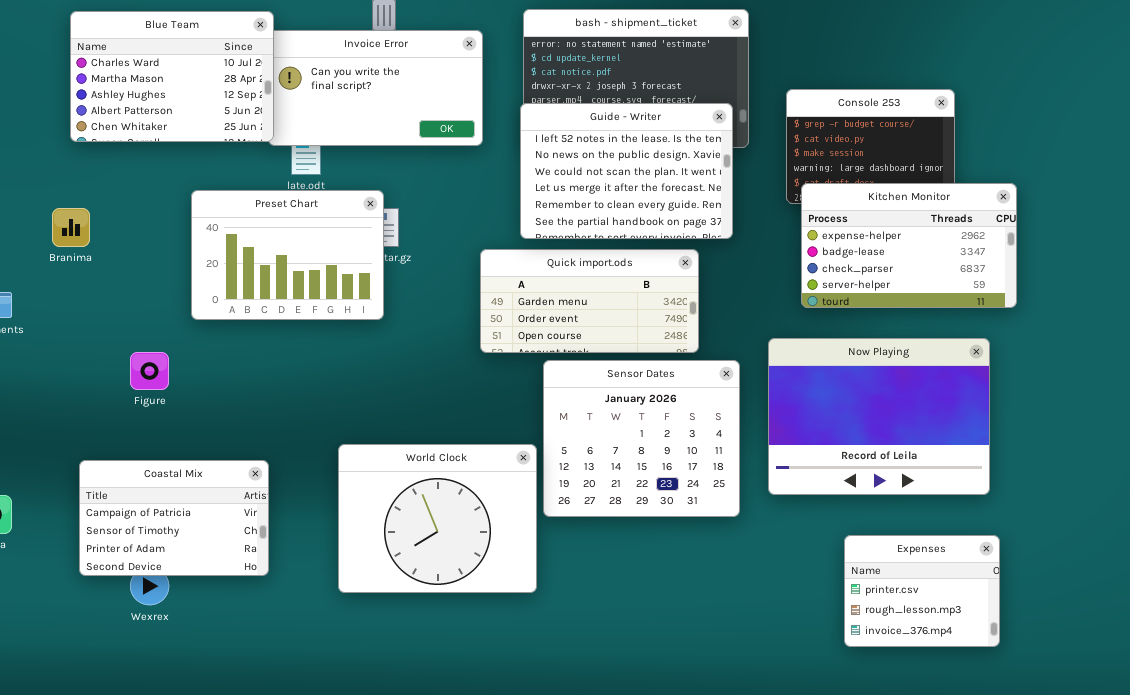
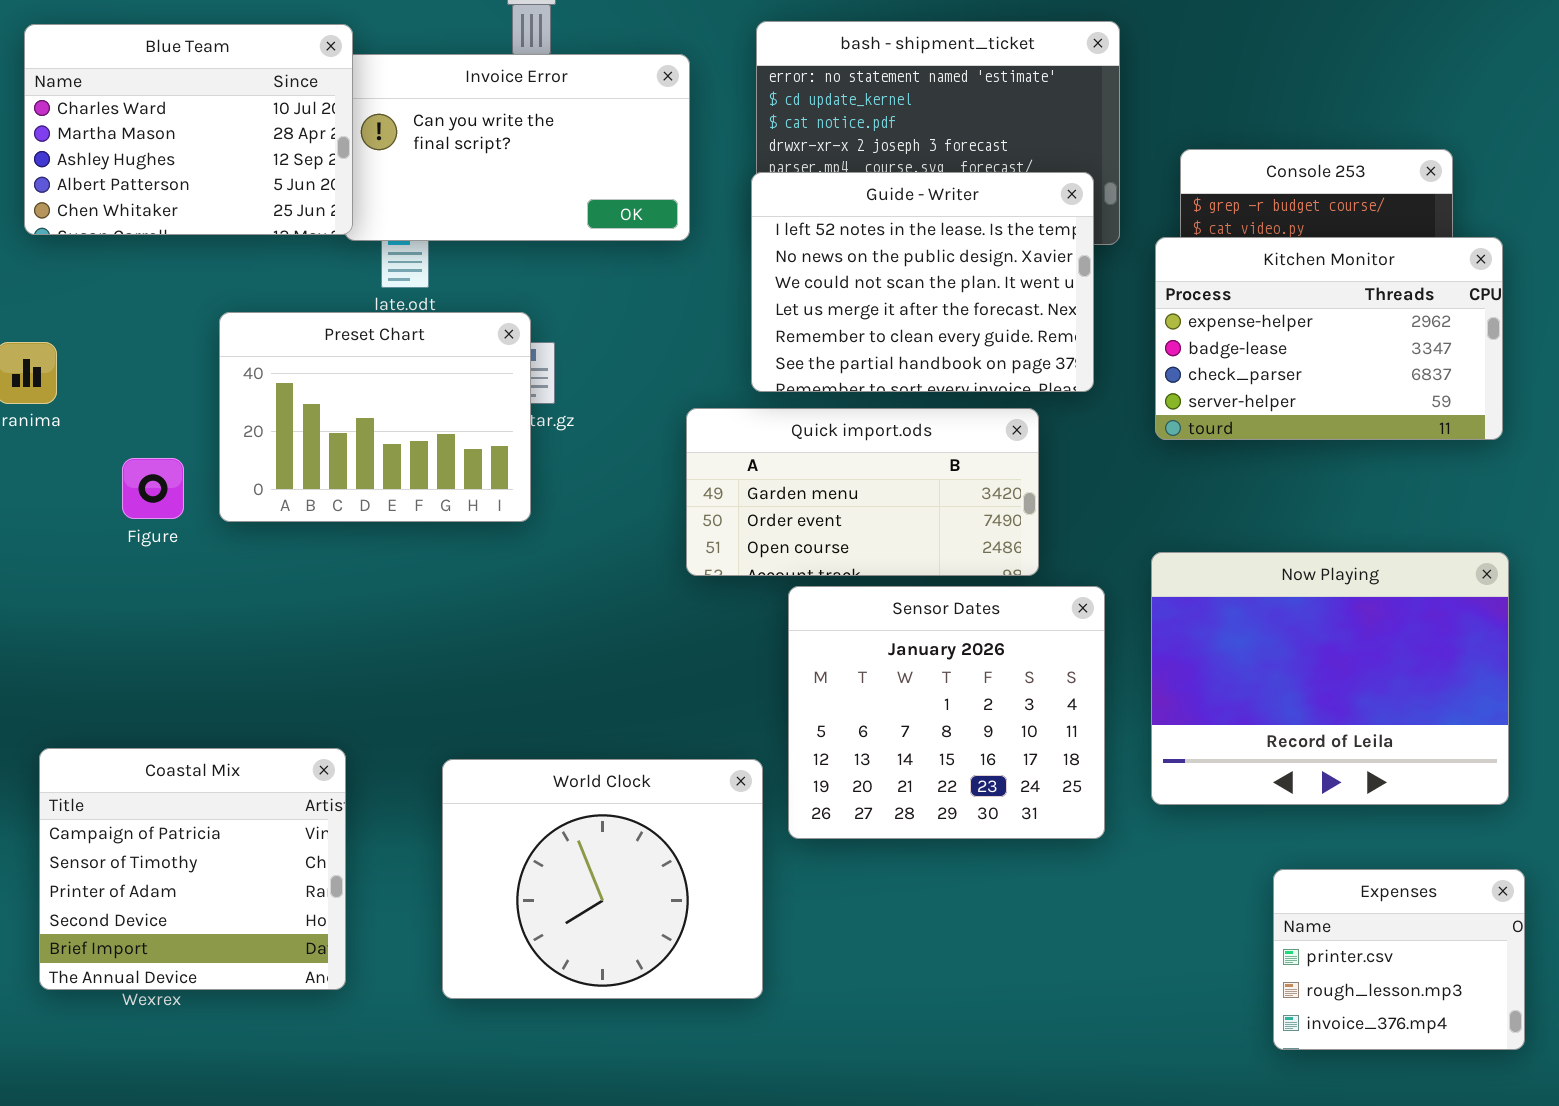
Kitchen Monitor: [801,183,1017,308] -> [1155,237,1503,440], moved
Figure: [130,352,169,390] -> [122,458,184,519], moved
World Clock: [338,444,537,593] -> [442,759,763,999], moved
Coastal Mix: [79,460,269,576] -> [39,748,346,990], resized

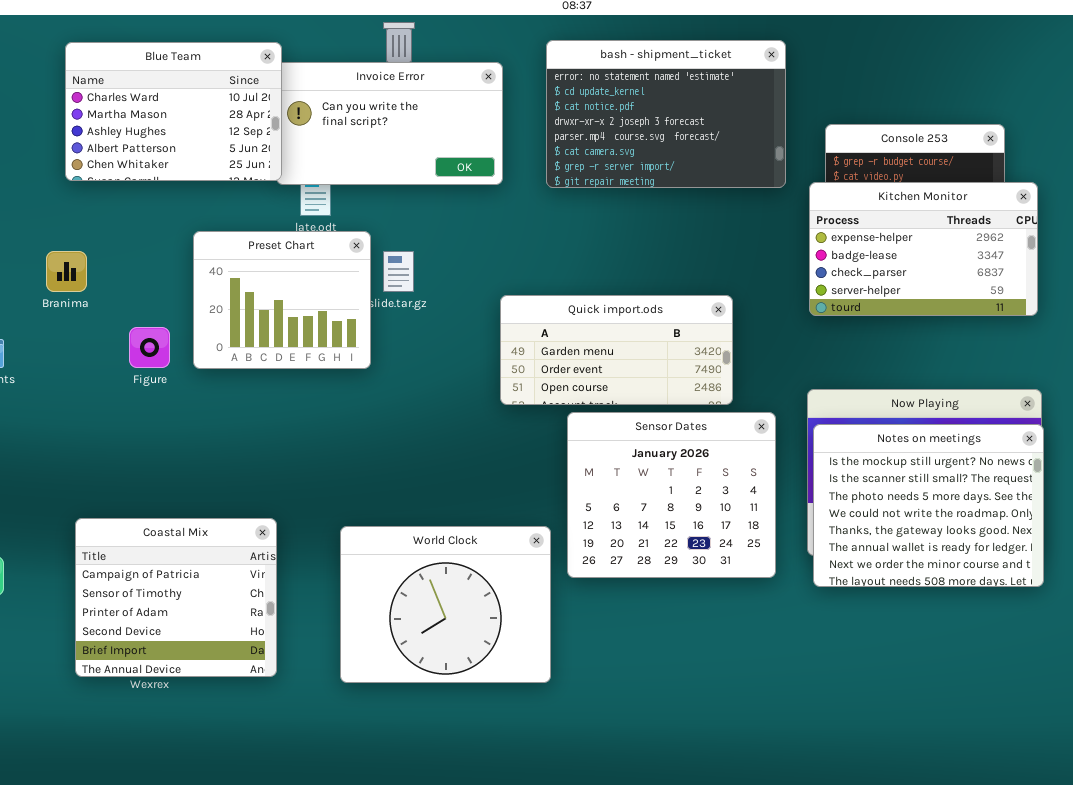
Guide - Writer: [751,172,1094,392] -> none, closed
Preset Chart: [219,312,531,522] -> [193,231,371,369], resized
Notes on meetings: none -> [813,424,1044,587], opened
Expenses: [1273,869,1525,1050] -> none, closed

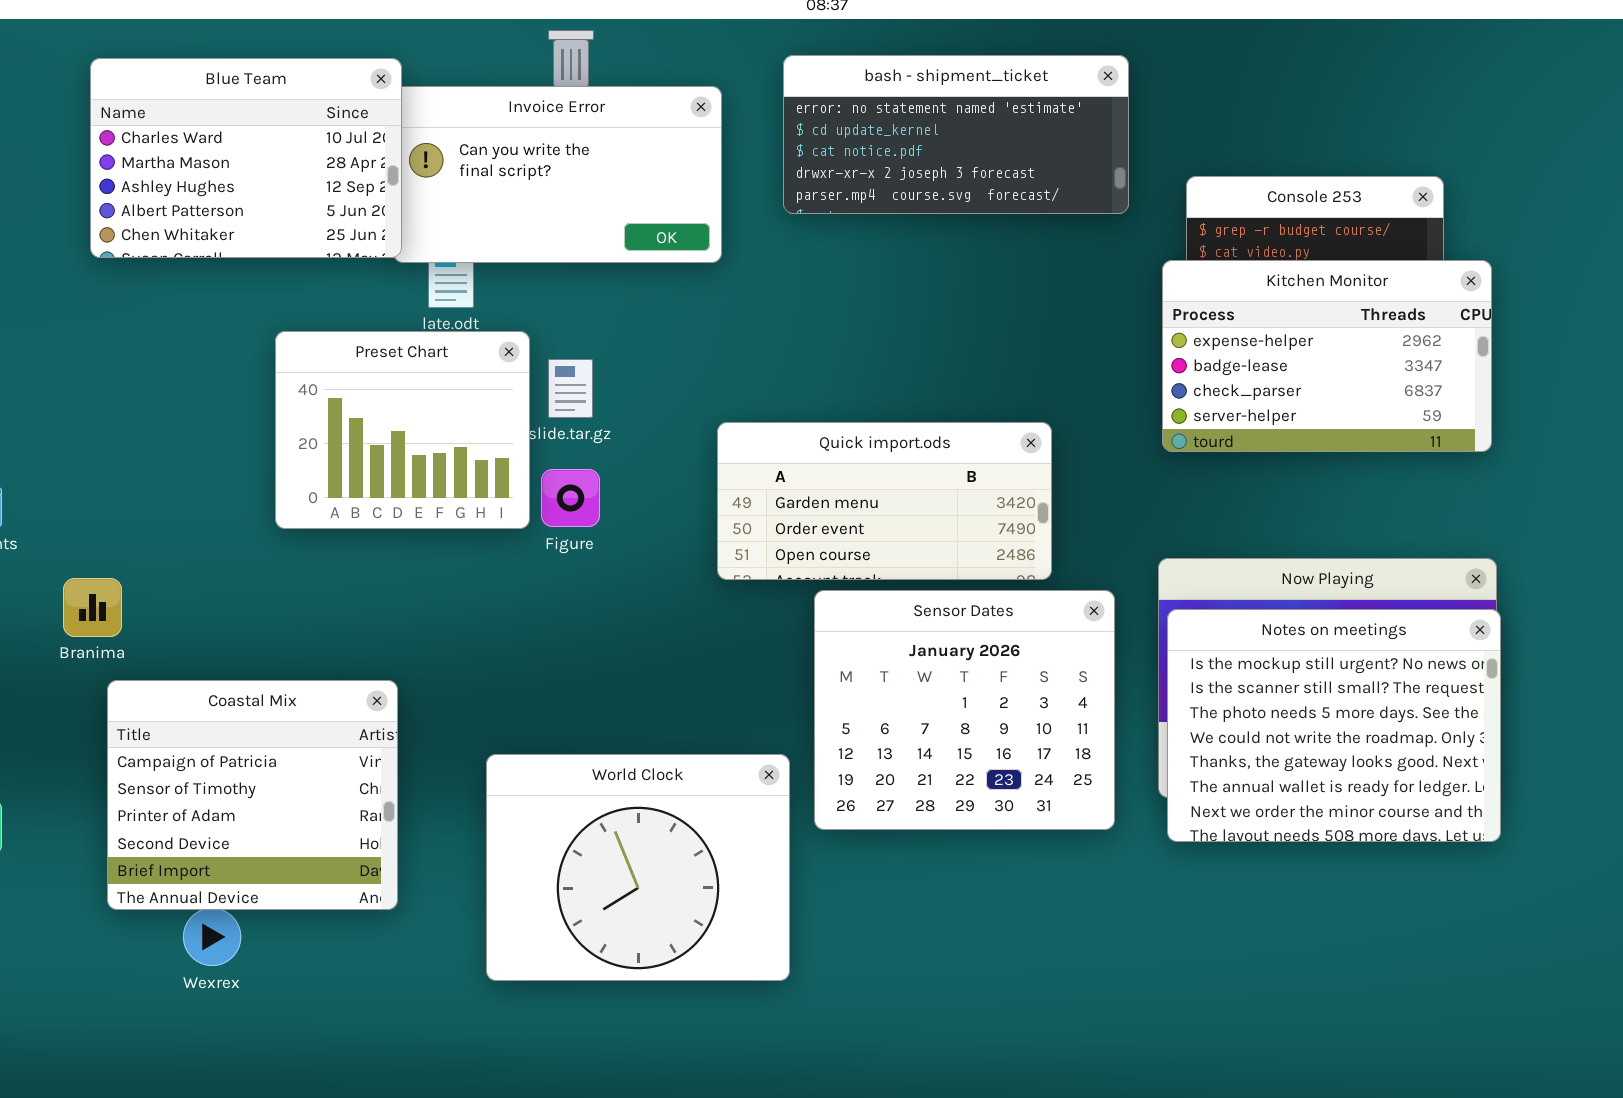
bash - shipment_ticket: [546,40,786,188] -> [783,55,1129,214], resized
Branima: [46,251,87,292] -> [63,578,122,637], moved
Figure: [129,327,170,368] -> [541,469,600,527], moved
Coastal Mix: [75,518,277,677] -> [107,680,398,910], moved

